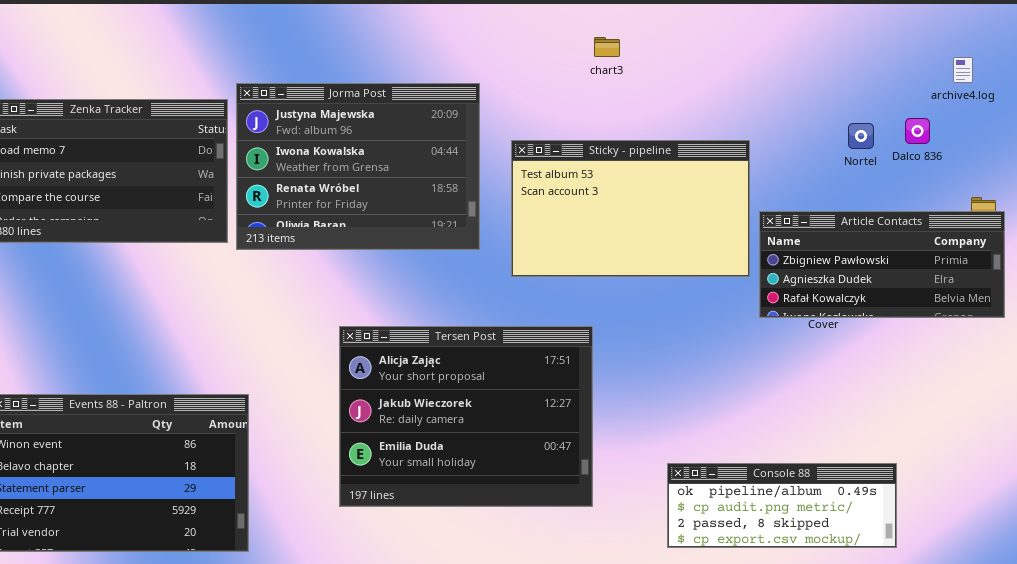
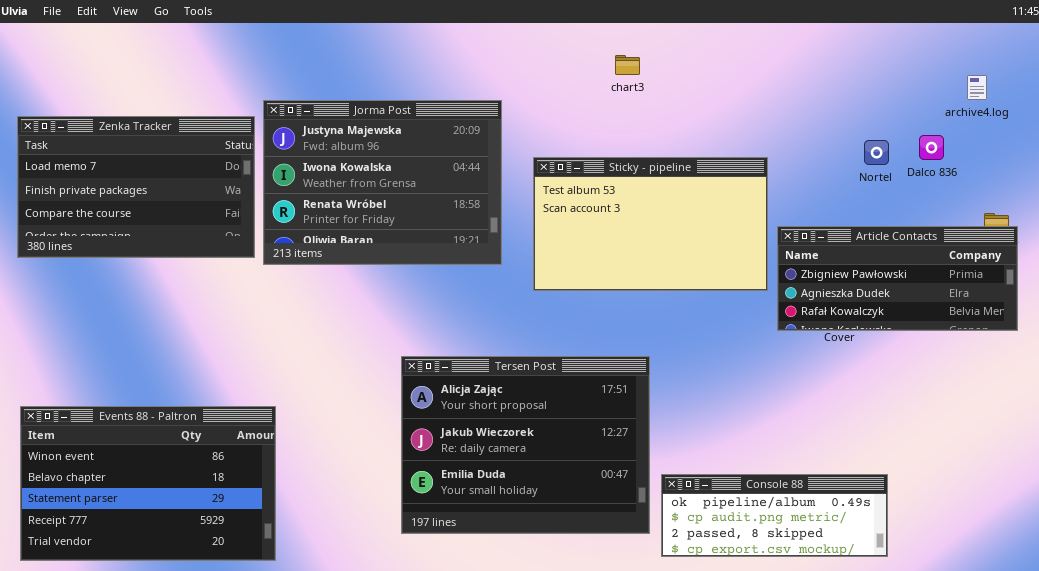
Tersen Post: [339,326,593,507] -> [401,356,650,534], moved
Console 88: [667,463,897,548] -> [661,474,888,557], moved

